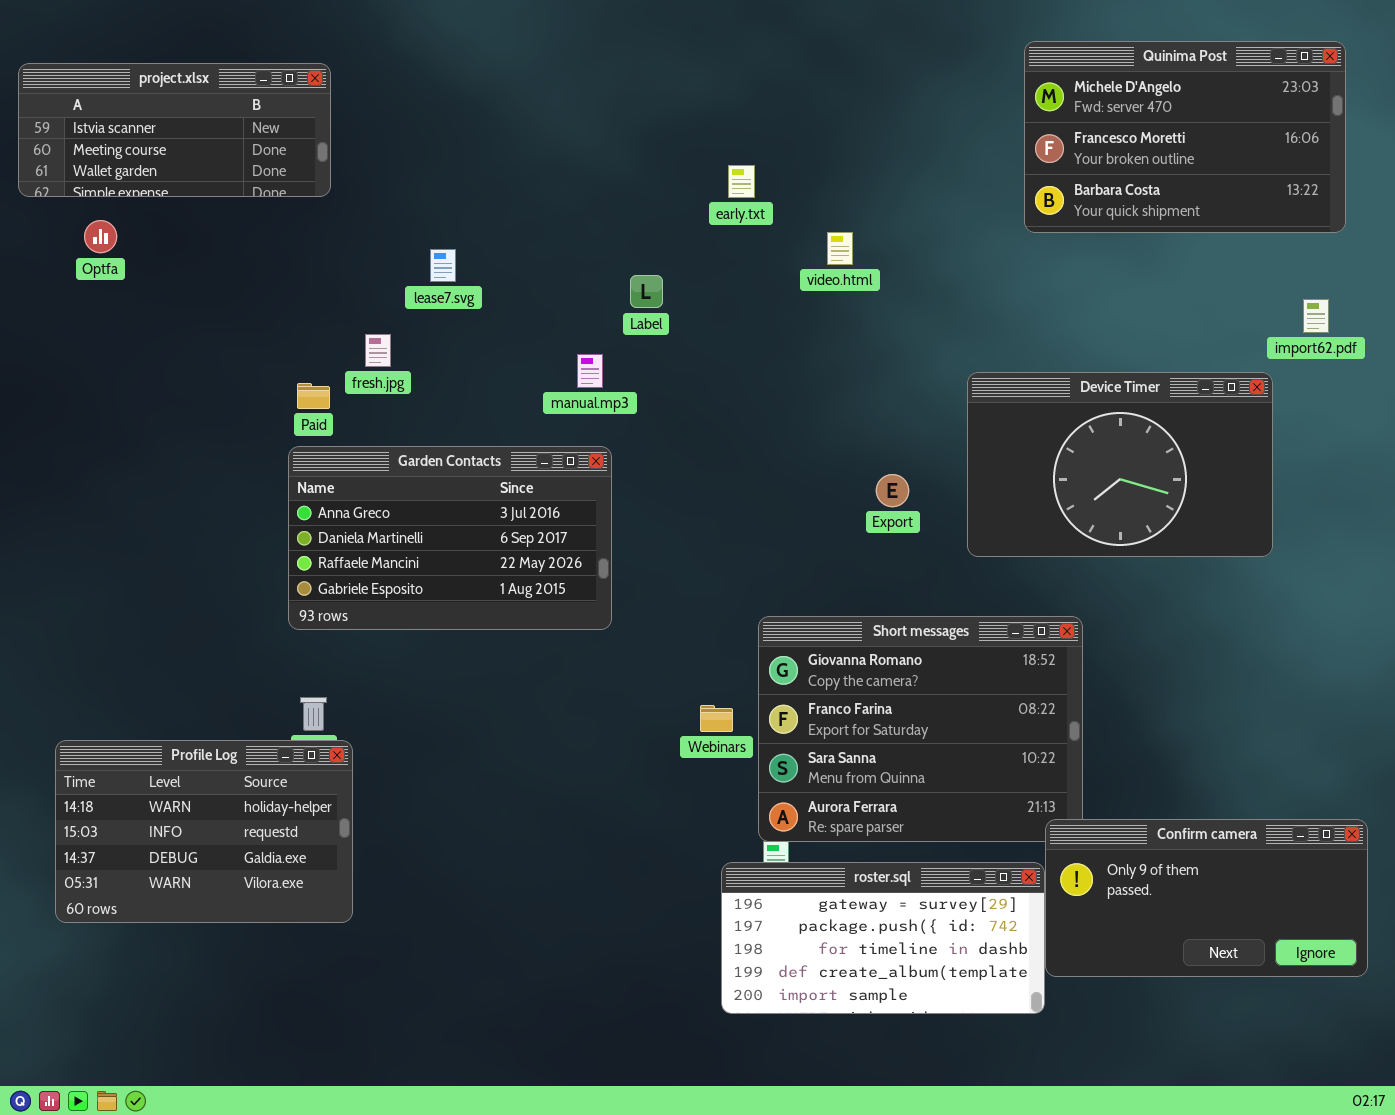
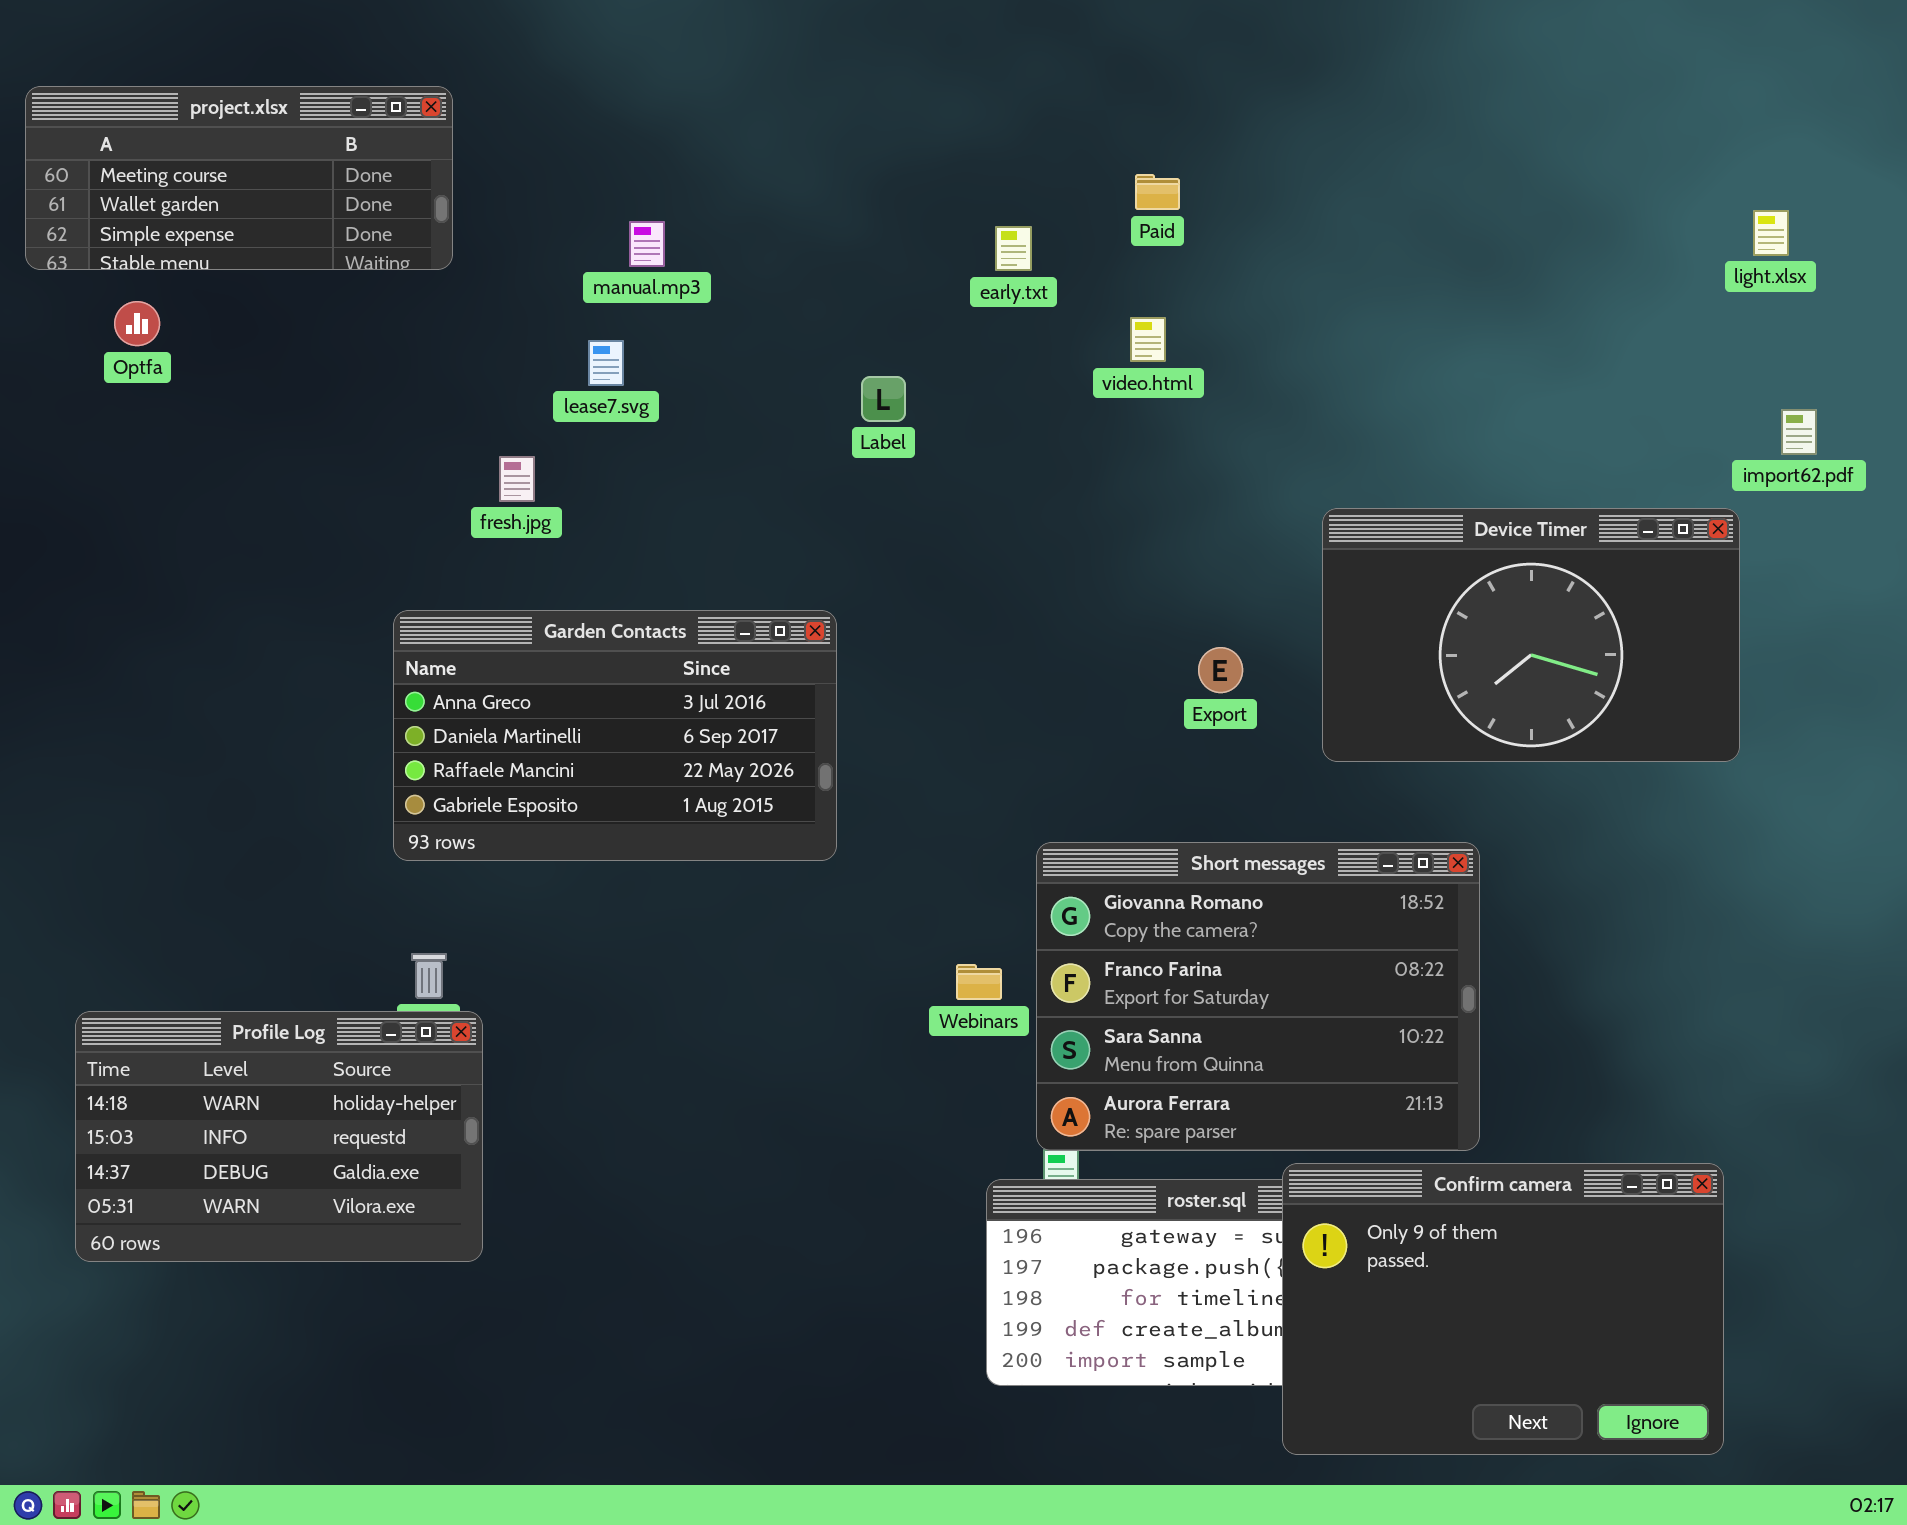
Quinima Post: [1024,41,1346,233] -> none, closed
project.xlsx: [18,63,331,197] -> [25,86,453,270], scrolled down 1 row
manual.mp3: [577,354,603,388] -> [629,221,665,267], moved
Paid: [297,383,330,409] -> [1135,174,1180,210], moved
Confirm camera: [1045,819,1368,977] -> [1282,1163,1724,1455], moved, resized

